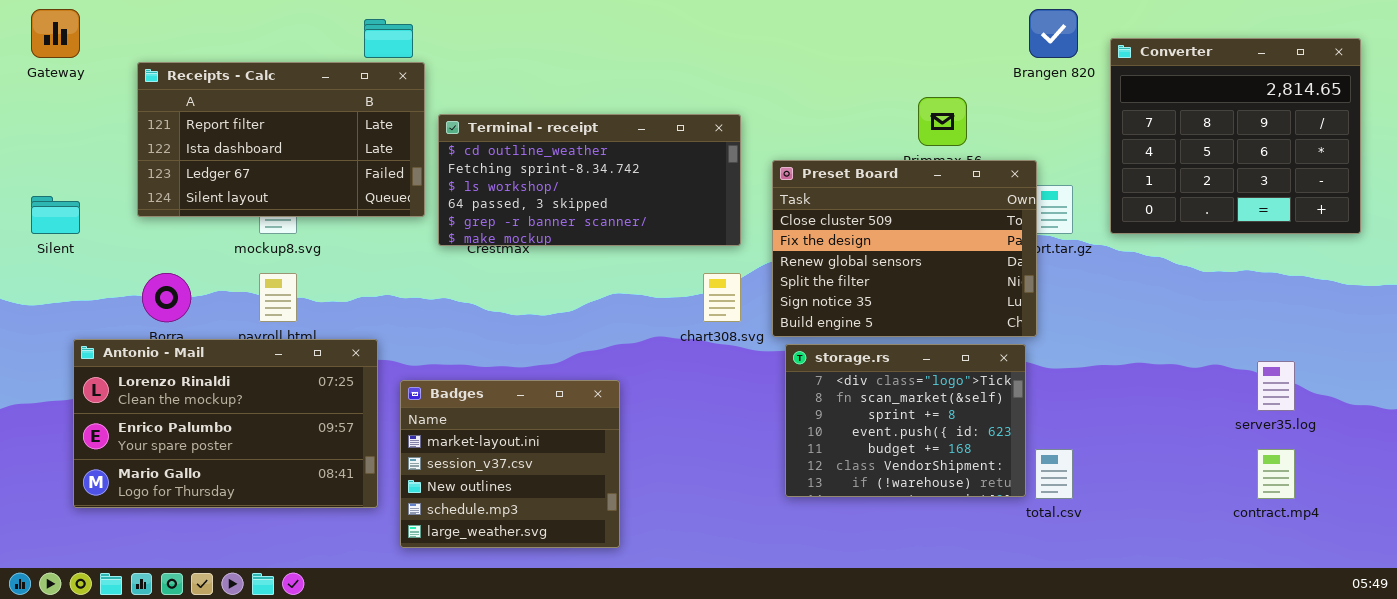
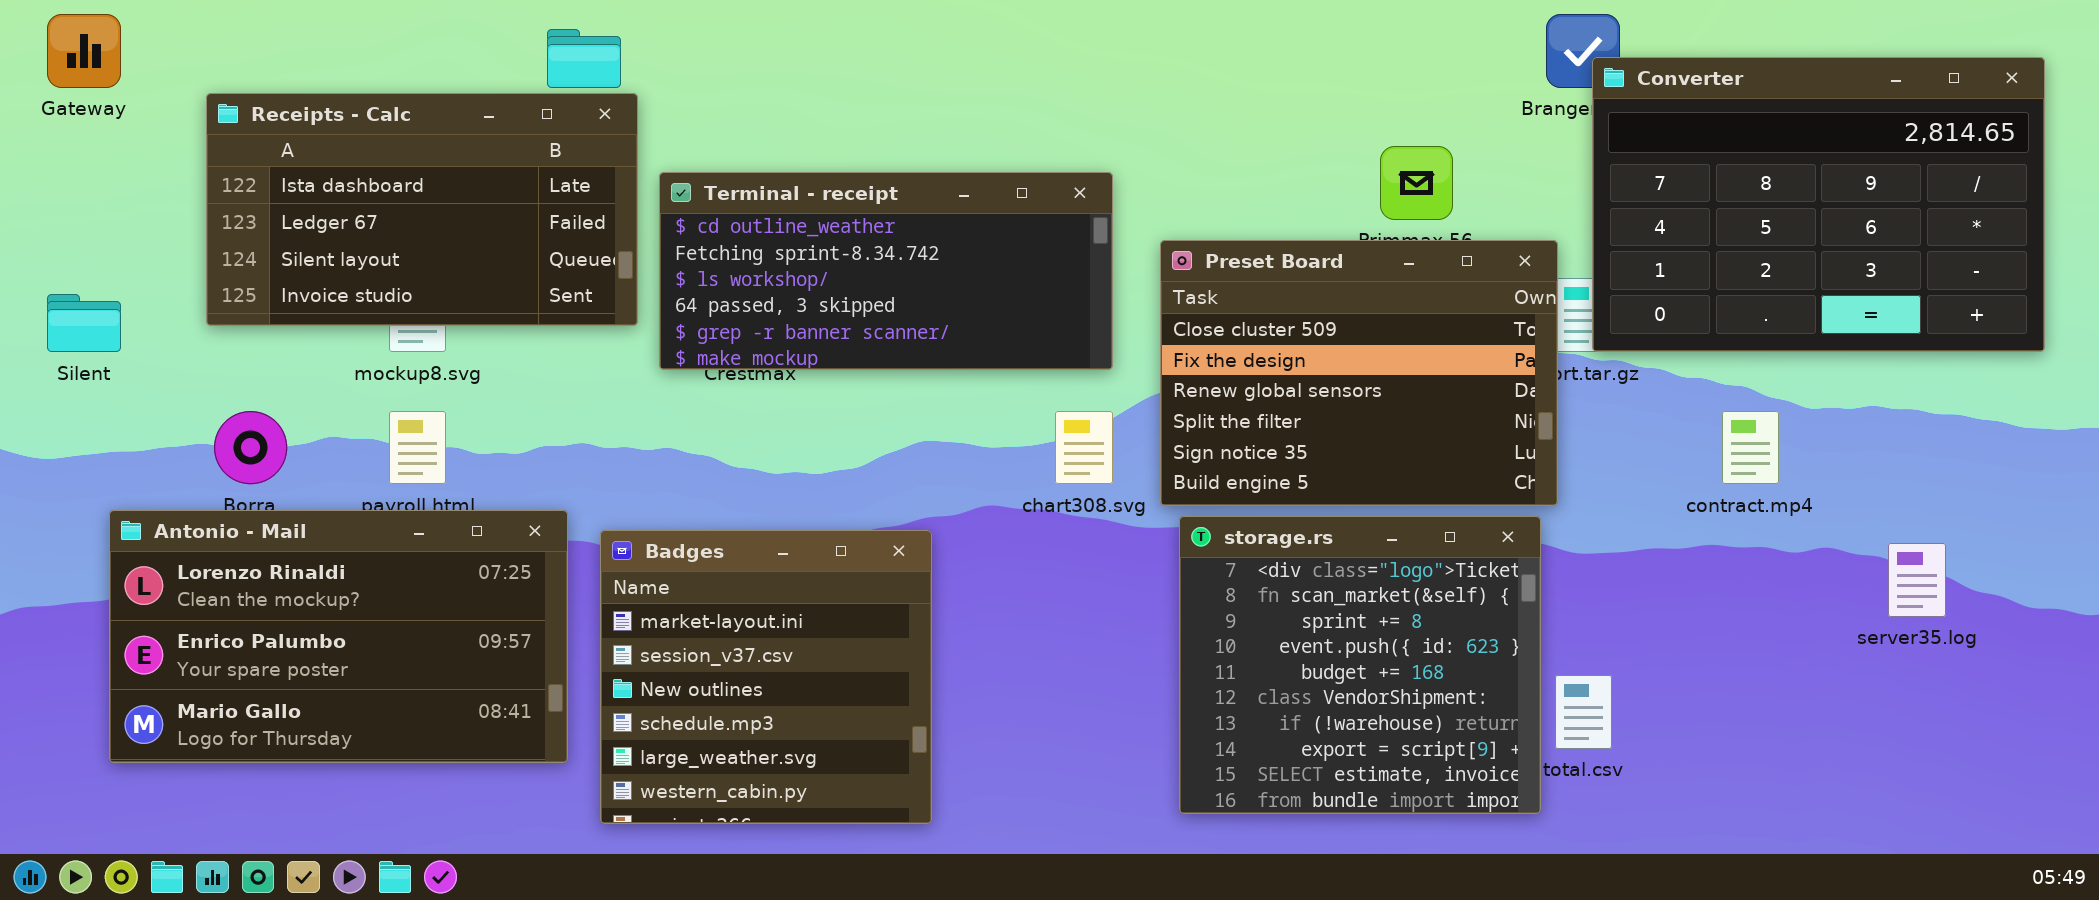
Converter: [1110,38,1361,234] -> [1592,57,2045,352], resized
Receipts - Calc: [137,62,425,217] -> [206,93,638,326], scrolled down 1 row
storage.rs: [785,344,1026,497] -> [1179,516,1541,814], resized
Badges: [400,380,620,548] -> [600,530,932,824], resized
contract.mp4: [1257,449,1295,499] -> [1722,411,1779,484], moved

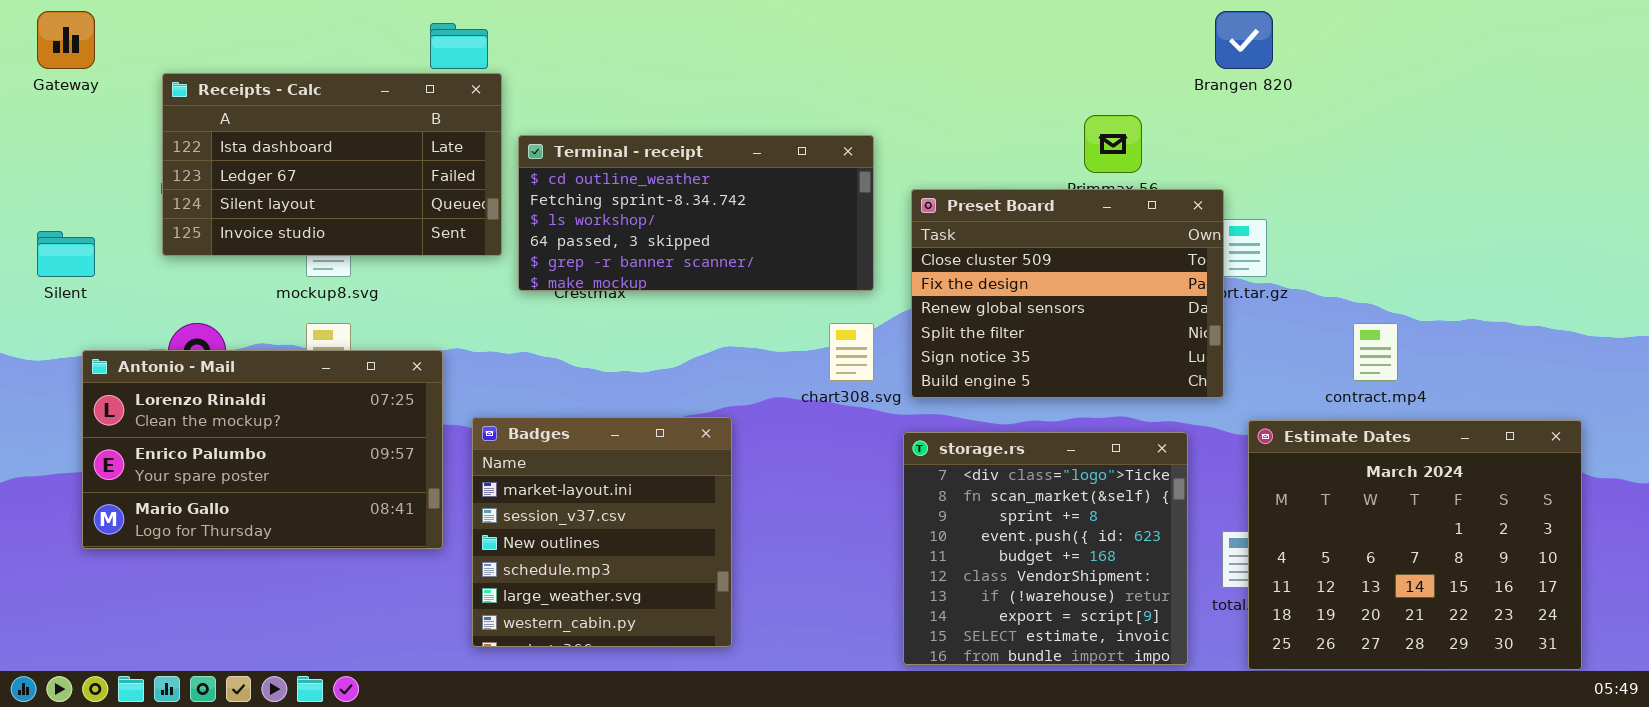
Converter: [1592,57,2045,352] -> none, closed
Antonio - Mail: [109,510,568,763] -> [82,350,443,549], moved
storage.rs: [1179,516,1541,814] -> [903,432,1188,665], moved
Estimate Dates: none -> [1248,420,1582,670], opened

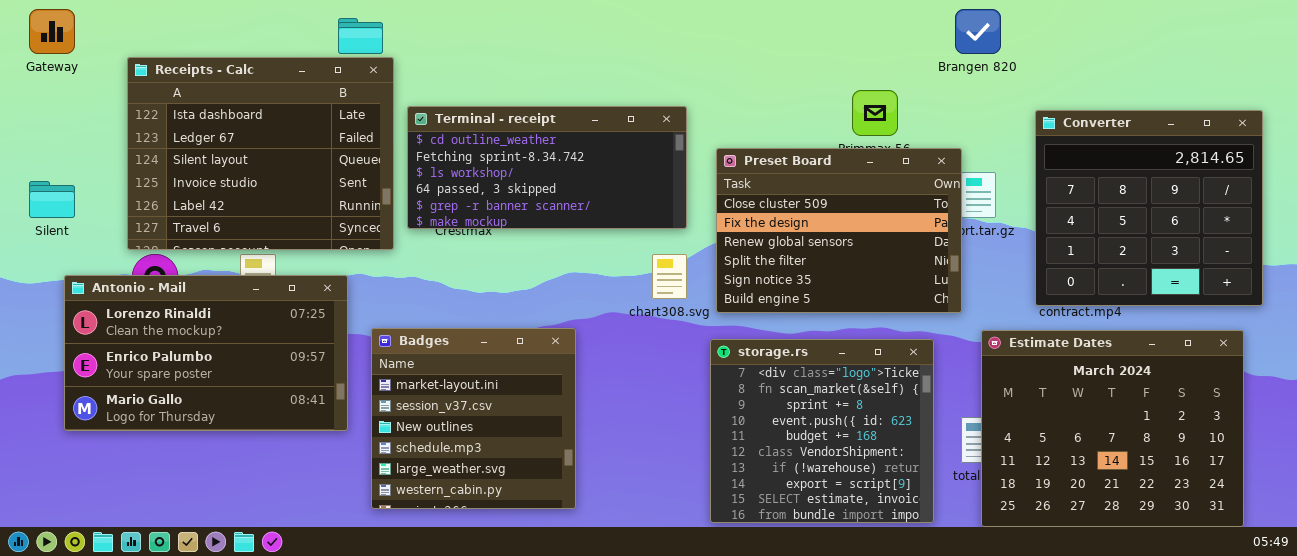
Receipts - Calc: [162,73,502,256] -> [127,57,394,250], resized
Converter: none -> [1035,110,1263,306], opened

